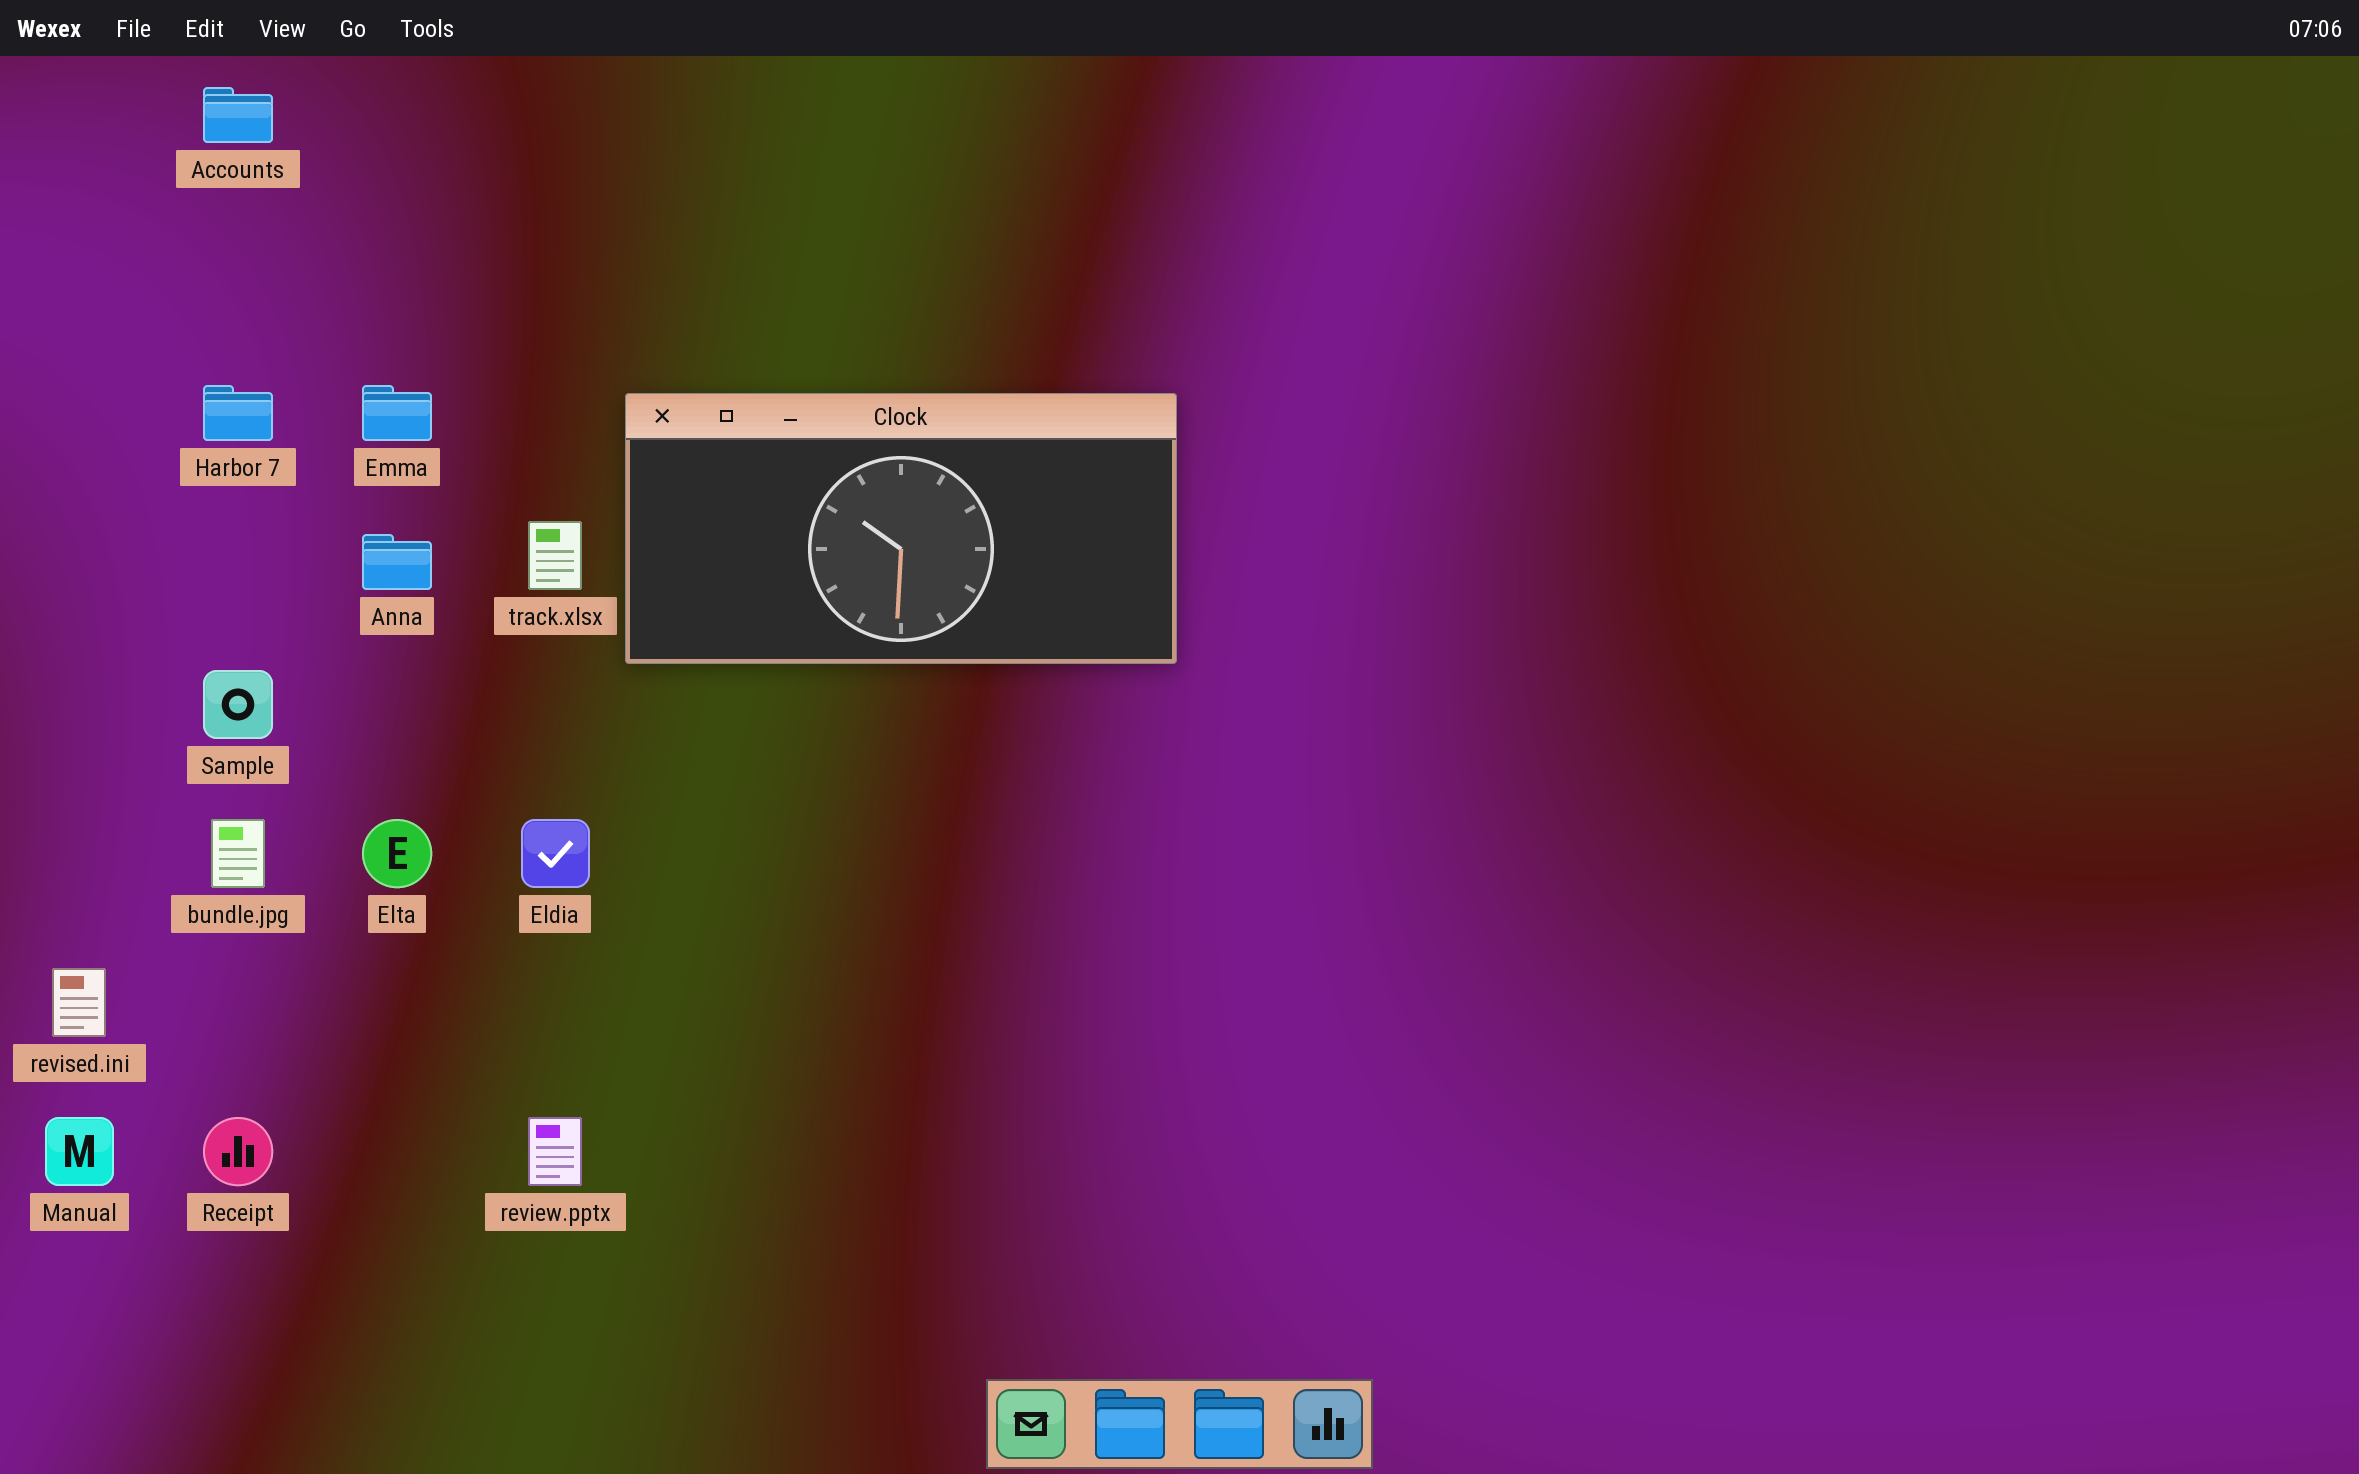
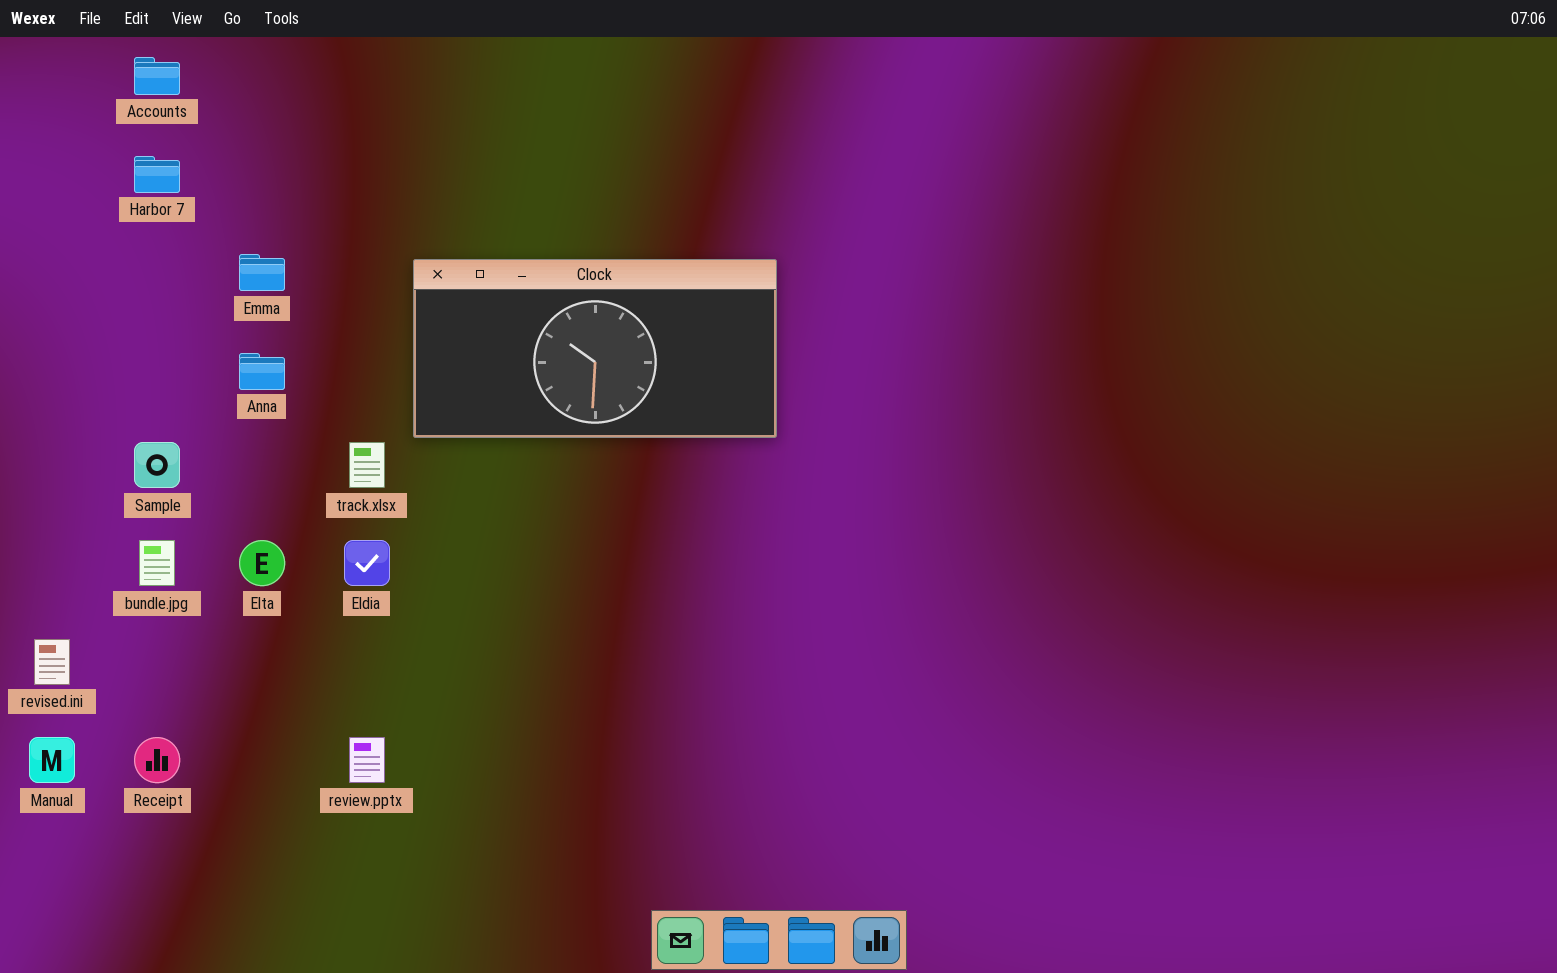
Harbor 7: [203,385,273,441] -> [134,156,180,193], moved
track.xlsx: [528,521,582,590] -> [349,442,385,488], moved

